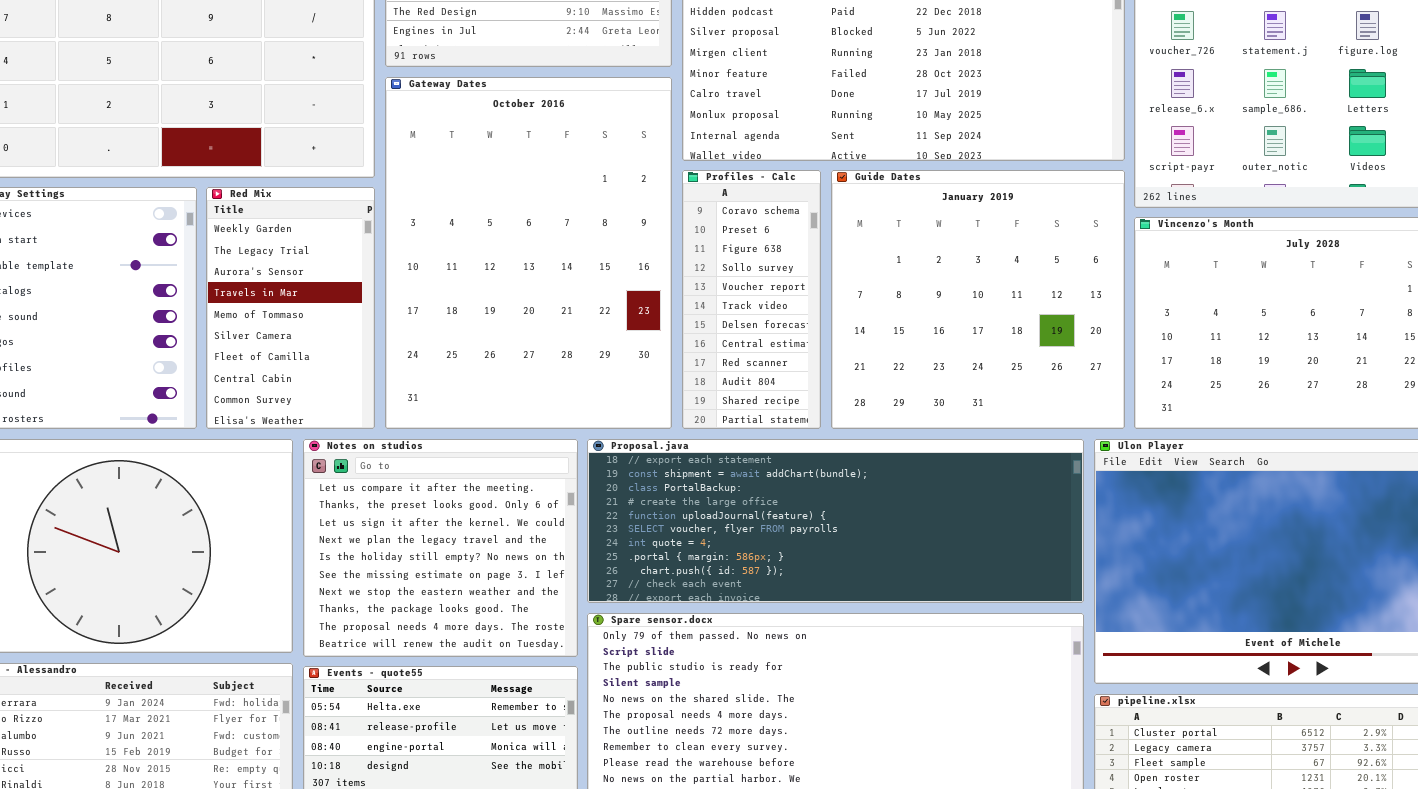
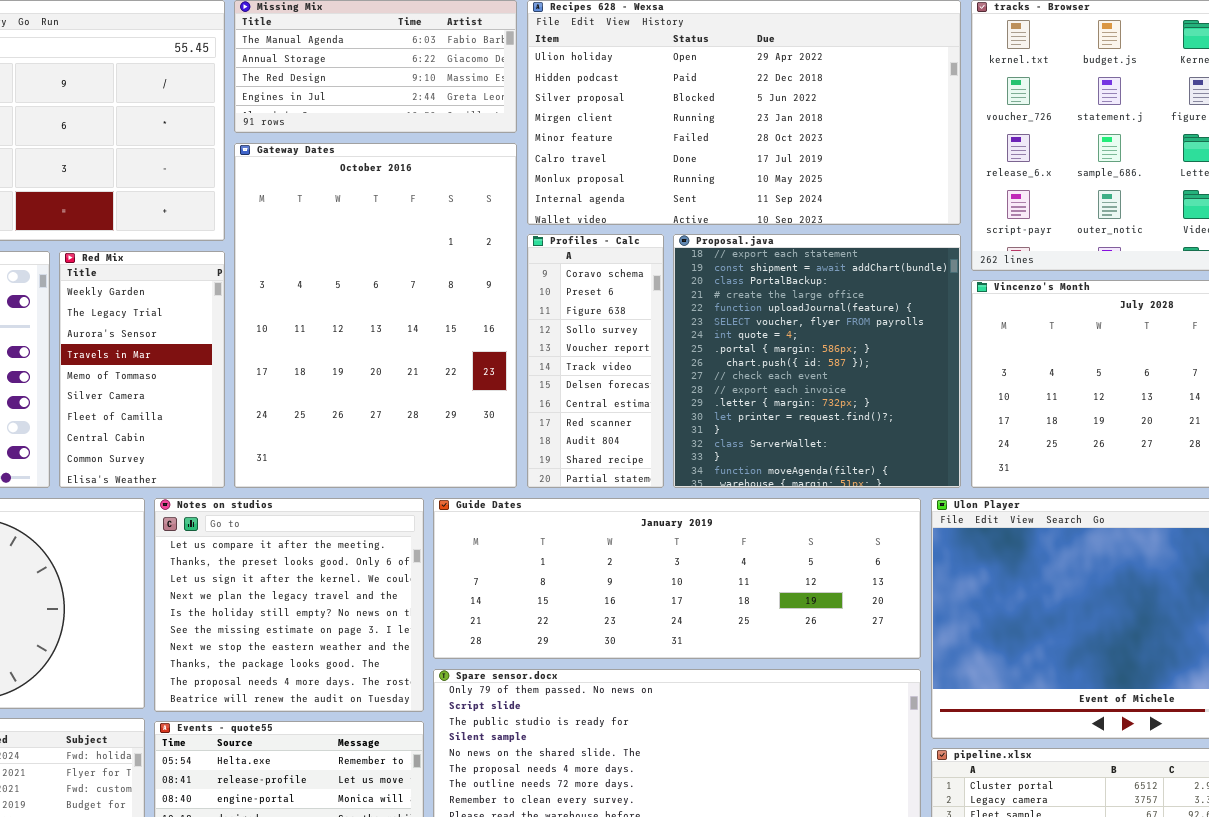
Guide Dates: [831,170,1125,429] -> [433,498,921,659], moved, resized
Proposal.java: [587,439,1084,603] -> [673,234,961,488], moved, resized

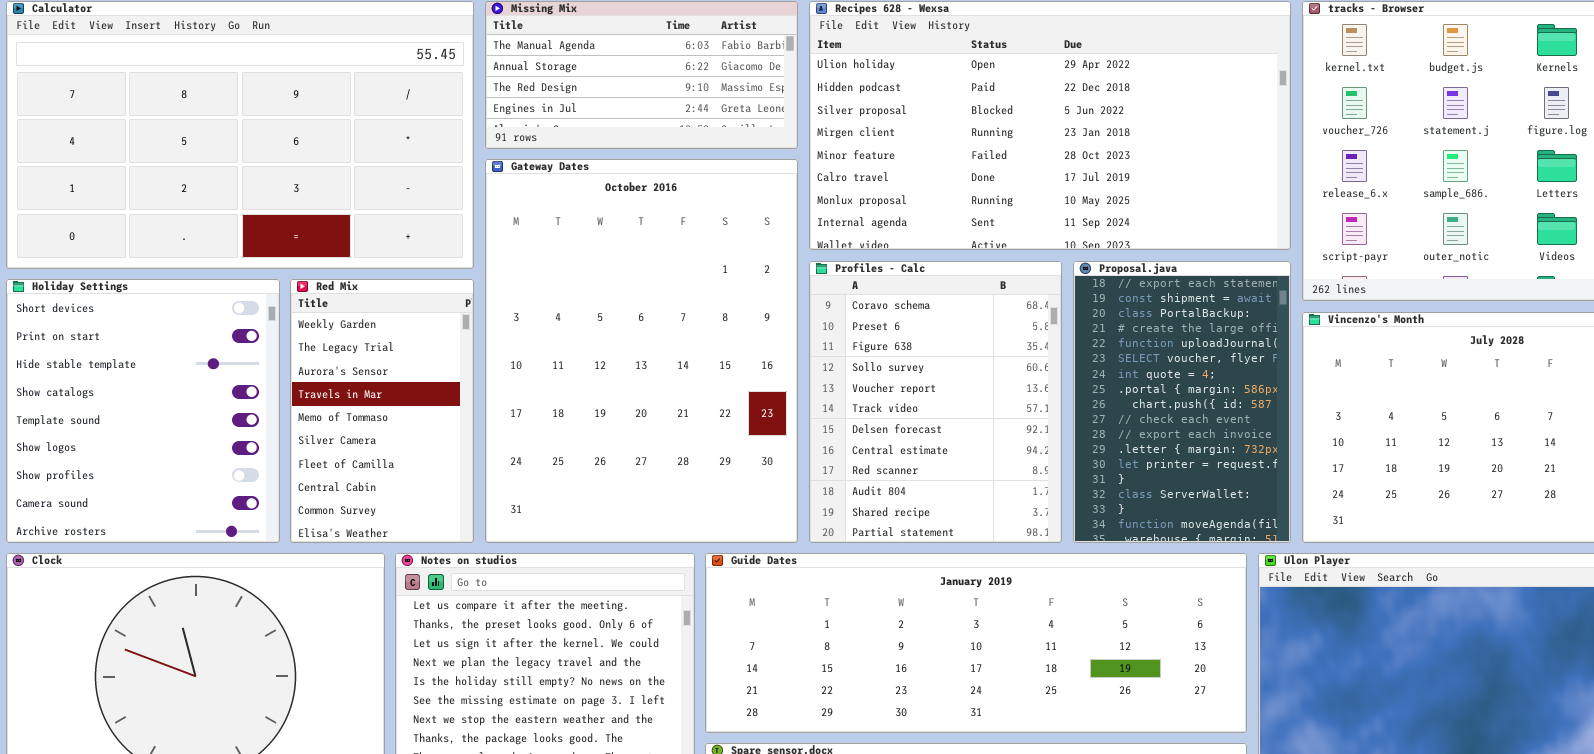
Profiles - Calc: [527,234,664,488] -> [809,261,1062,543], resized
Proposal.java: [673,234,961,488] -> [1073,261,1291,543], resized

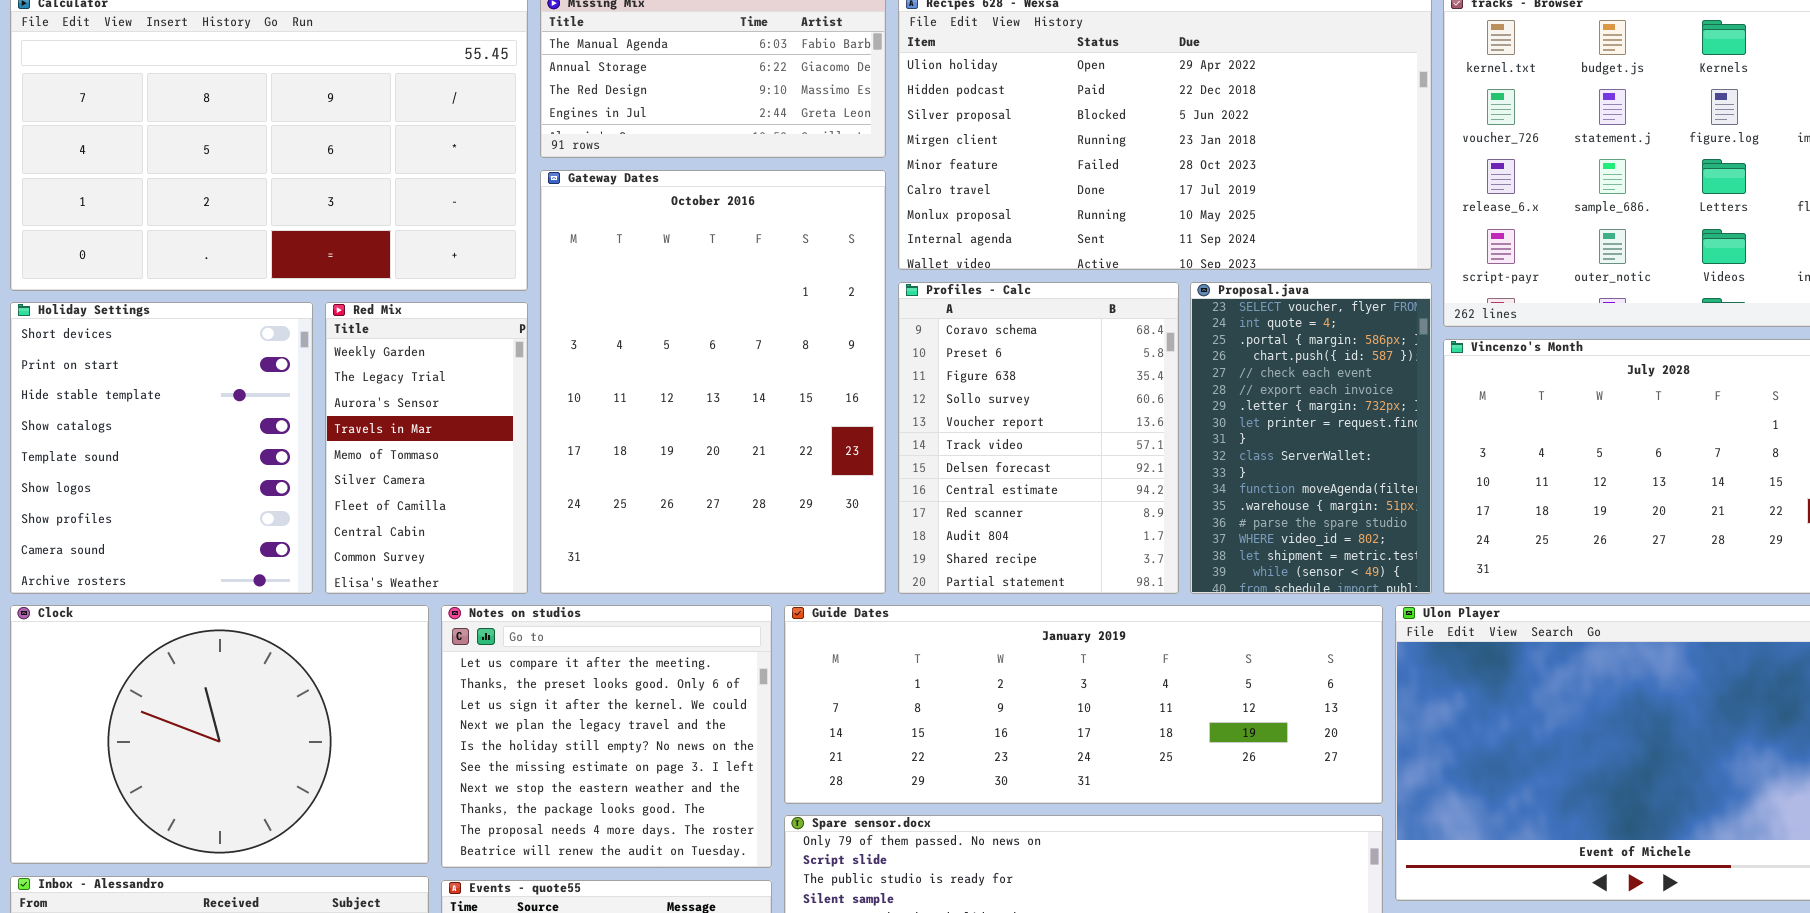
Proposal.java: [1073,261,1291,543] -> [1190,282,1432,594], scrolled down 5 rows

